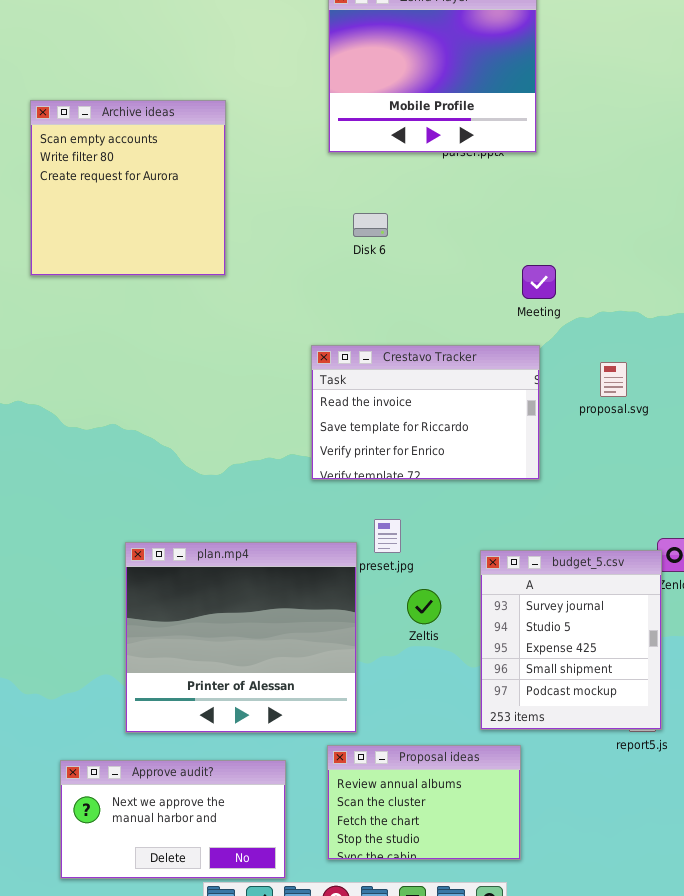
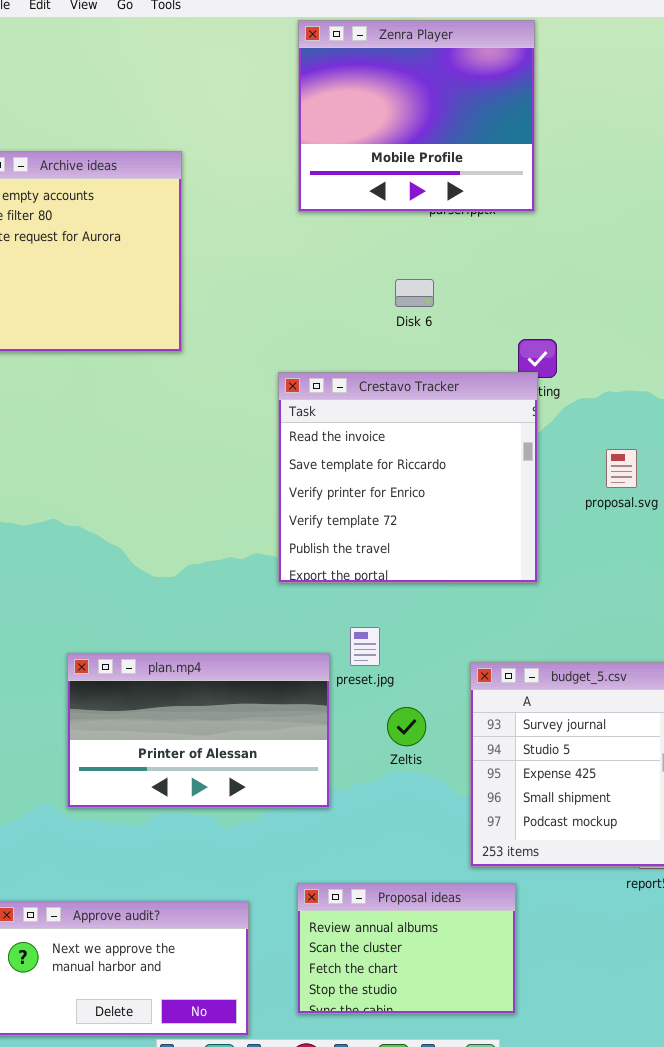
Disk 6: [353,213,388,237] -> [395,279,434,307], moved
Crestavo Tracker: [311,345,540,480] -> [278,372,538,583], resized
plan.mp4: [125,542,357,733] -> [67,653,330,808], resized

